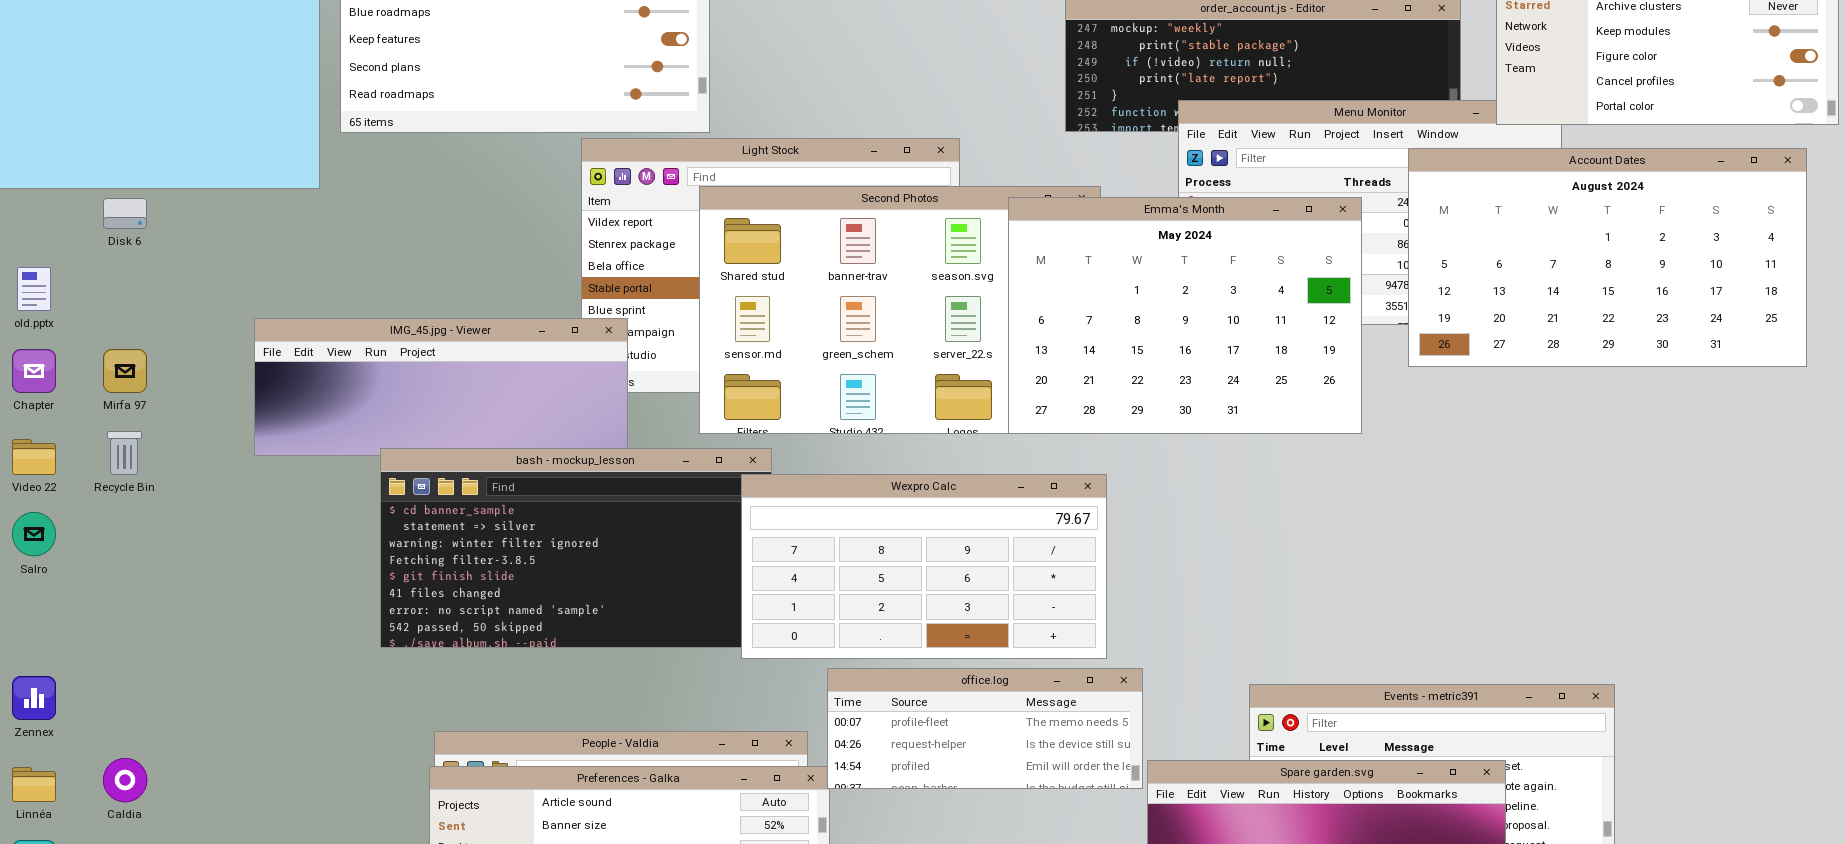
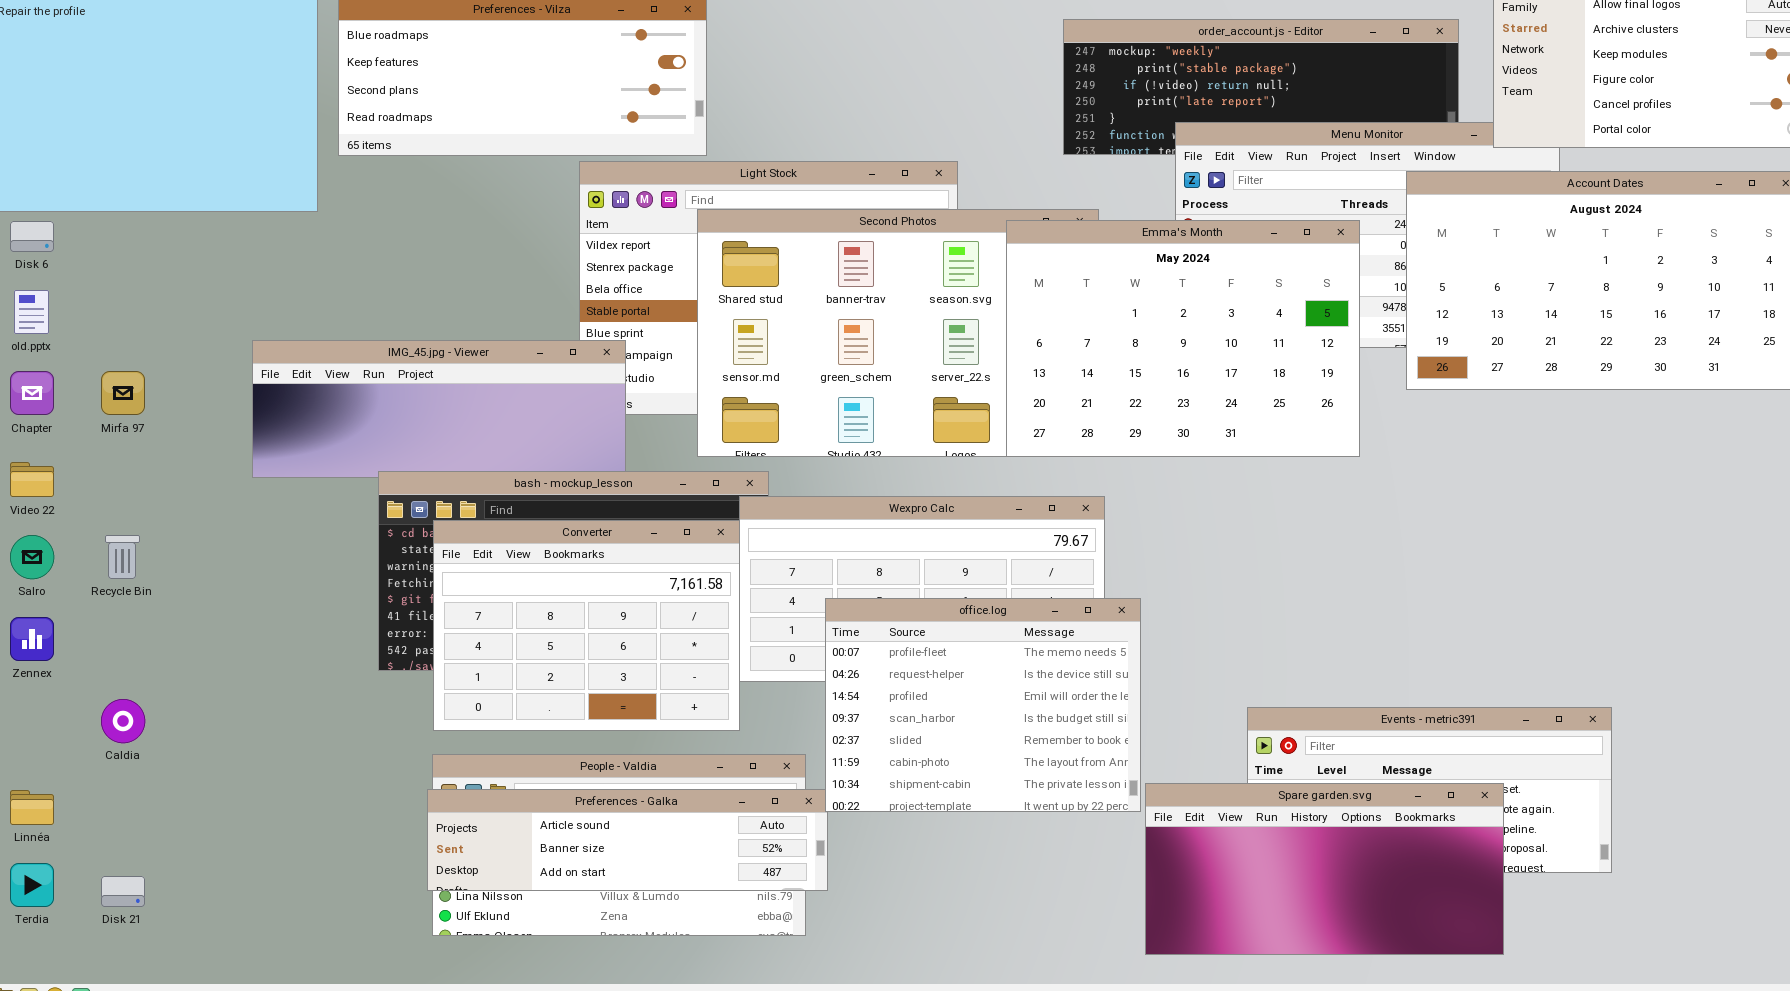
Disk 6: [103,198,147,229] -> [10,221,54,252], moved
Recycle Bin: [107,431,142,475] -> [105,535,140,579], moved
Converter: none -> [433,520,740,731], opened
office.log: [827,668,1143,789] -> [825,598,1141,812], resized
Zennex: [12,676,56,720] -> [10,617,54,661], moved
Caldia: [103,758,147,802] -> [101,699,145,743], moved

